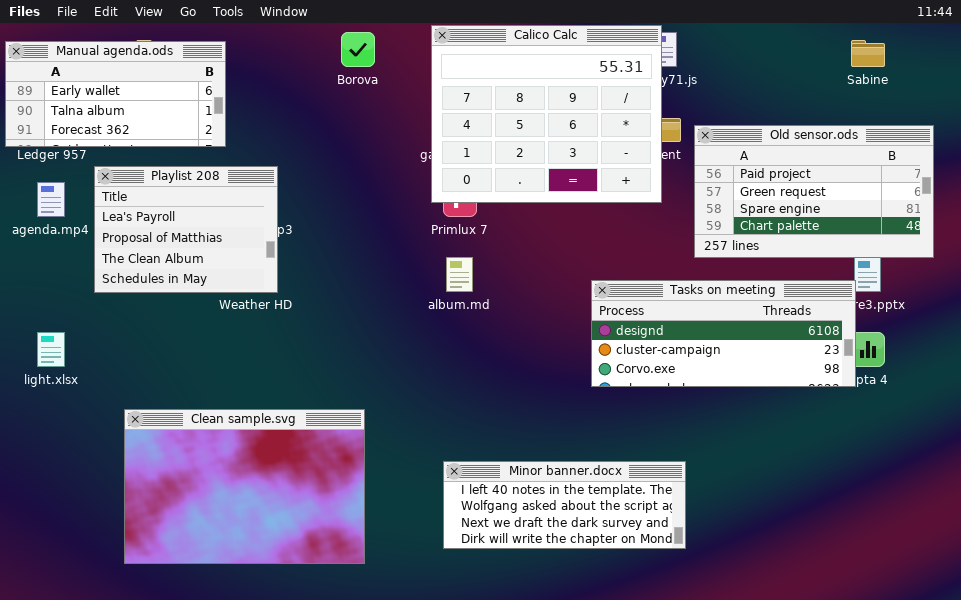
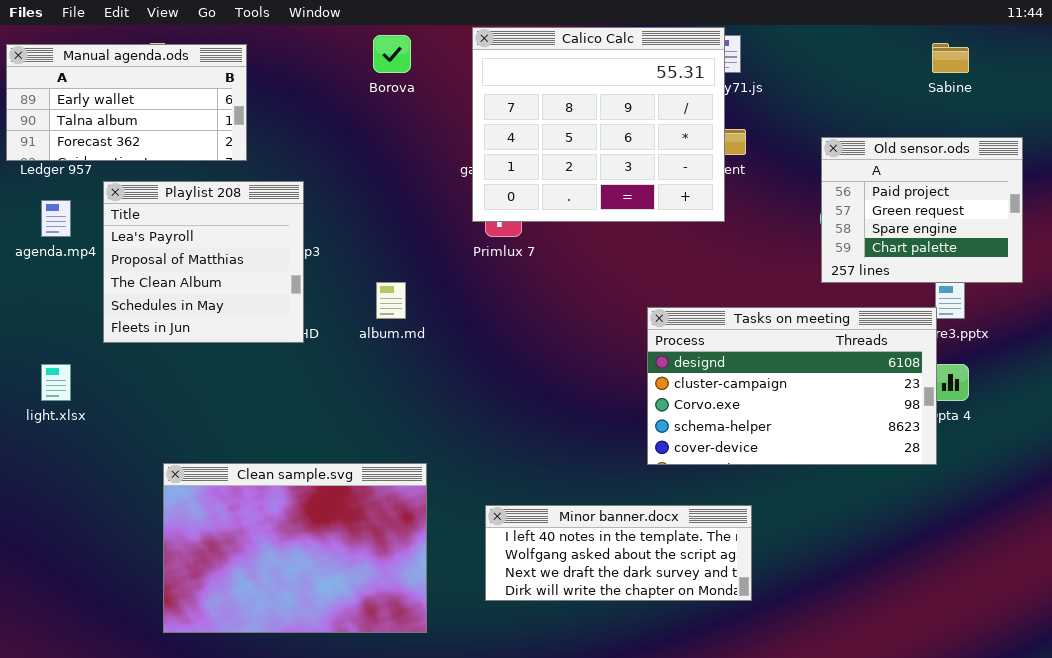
Old sensor.ods: [694,125,934,258] -> [821,137,1023,283], resized
Playlist 208: [94,166,278,293] -> [103,181,304,343], resized
album.md: [446,257,473,292] -> [376,282,406,319], moved
Tasks on meeting: [591,280,856,387] -> [647,307,937,465], resized
Clean sample.svg: [124,409,365,564] -> [163,463,427,633], moved

